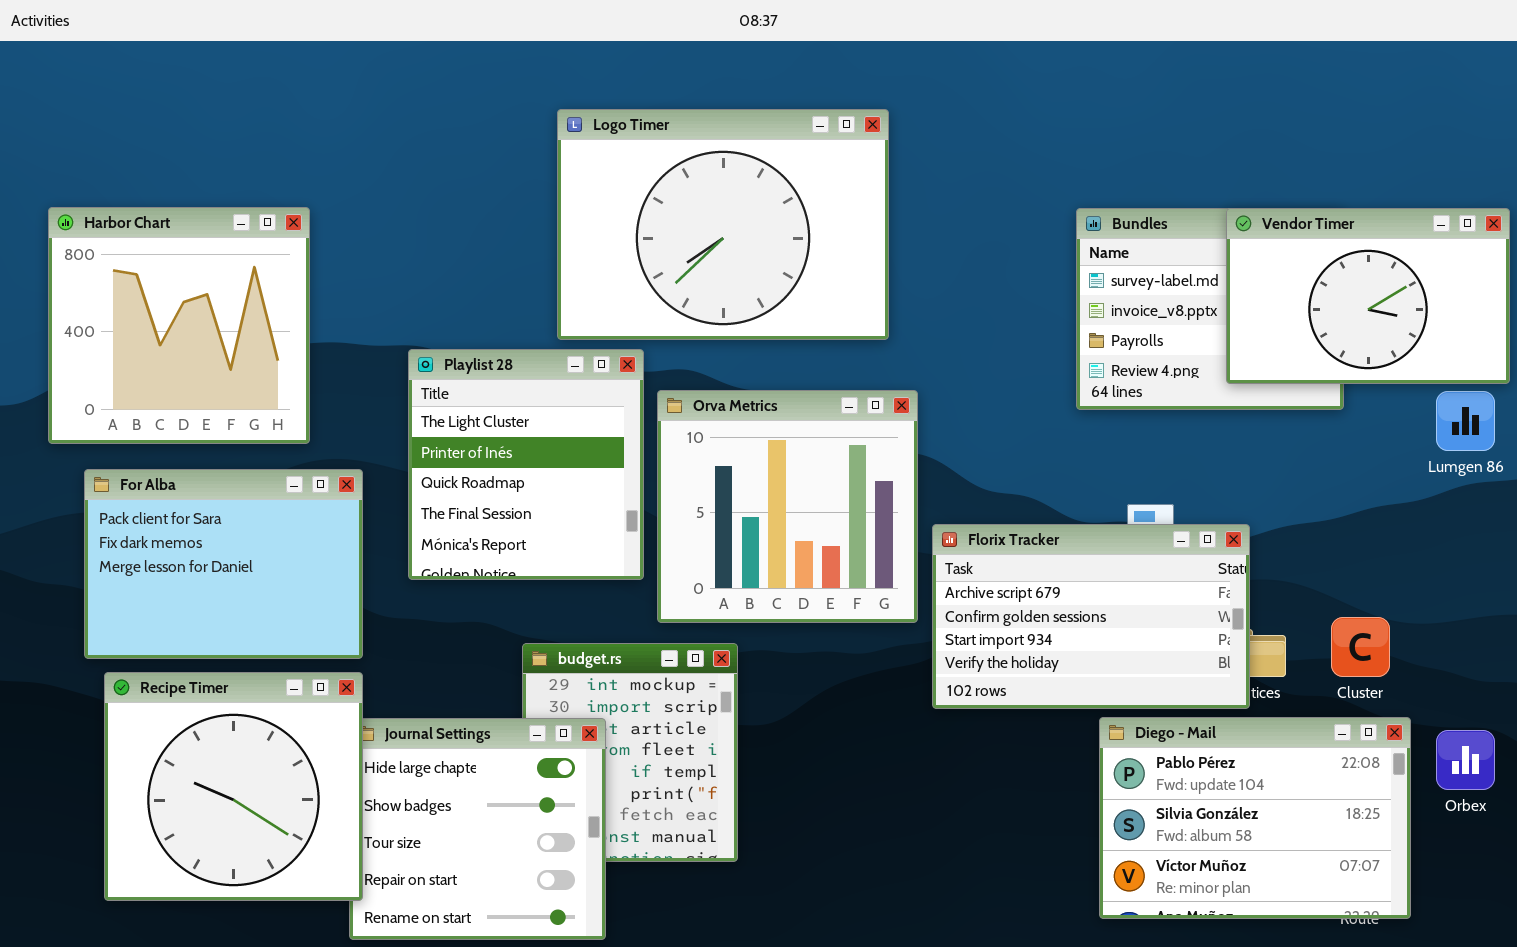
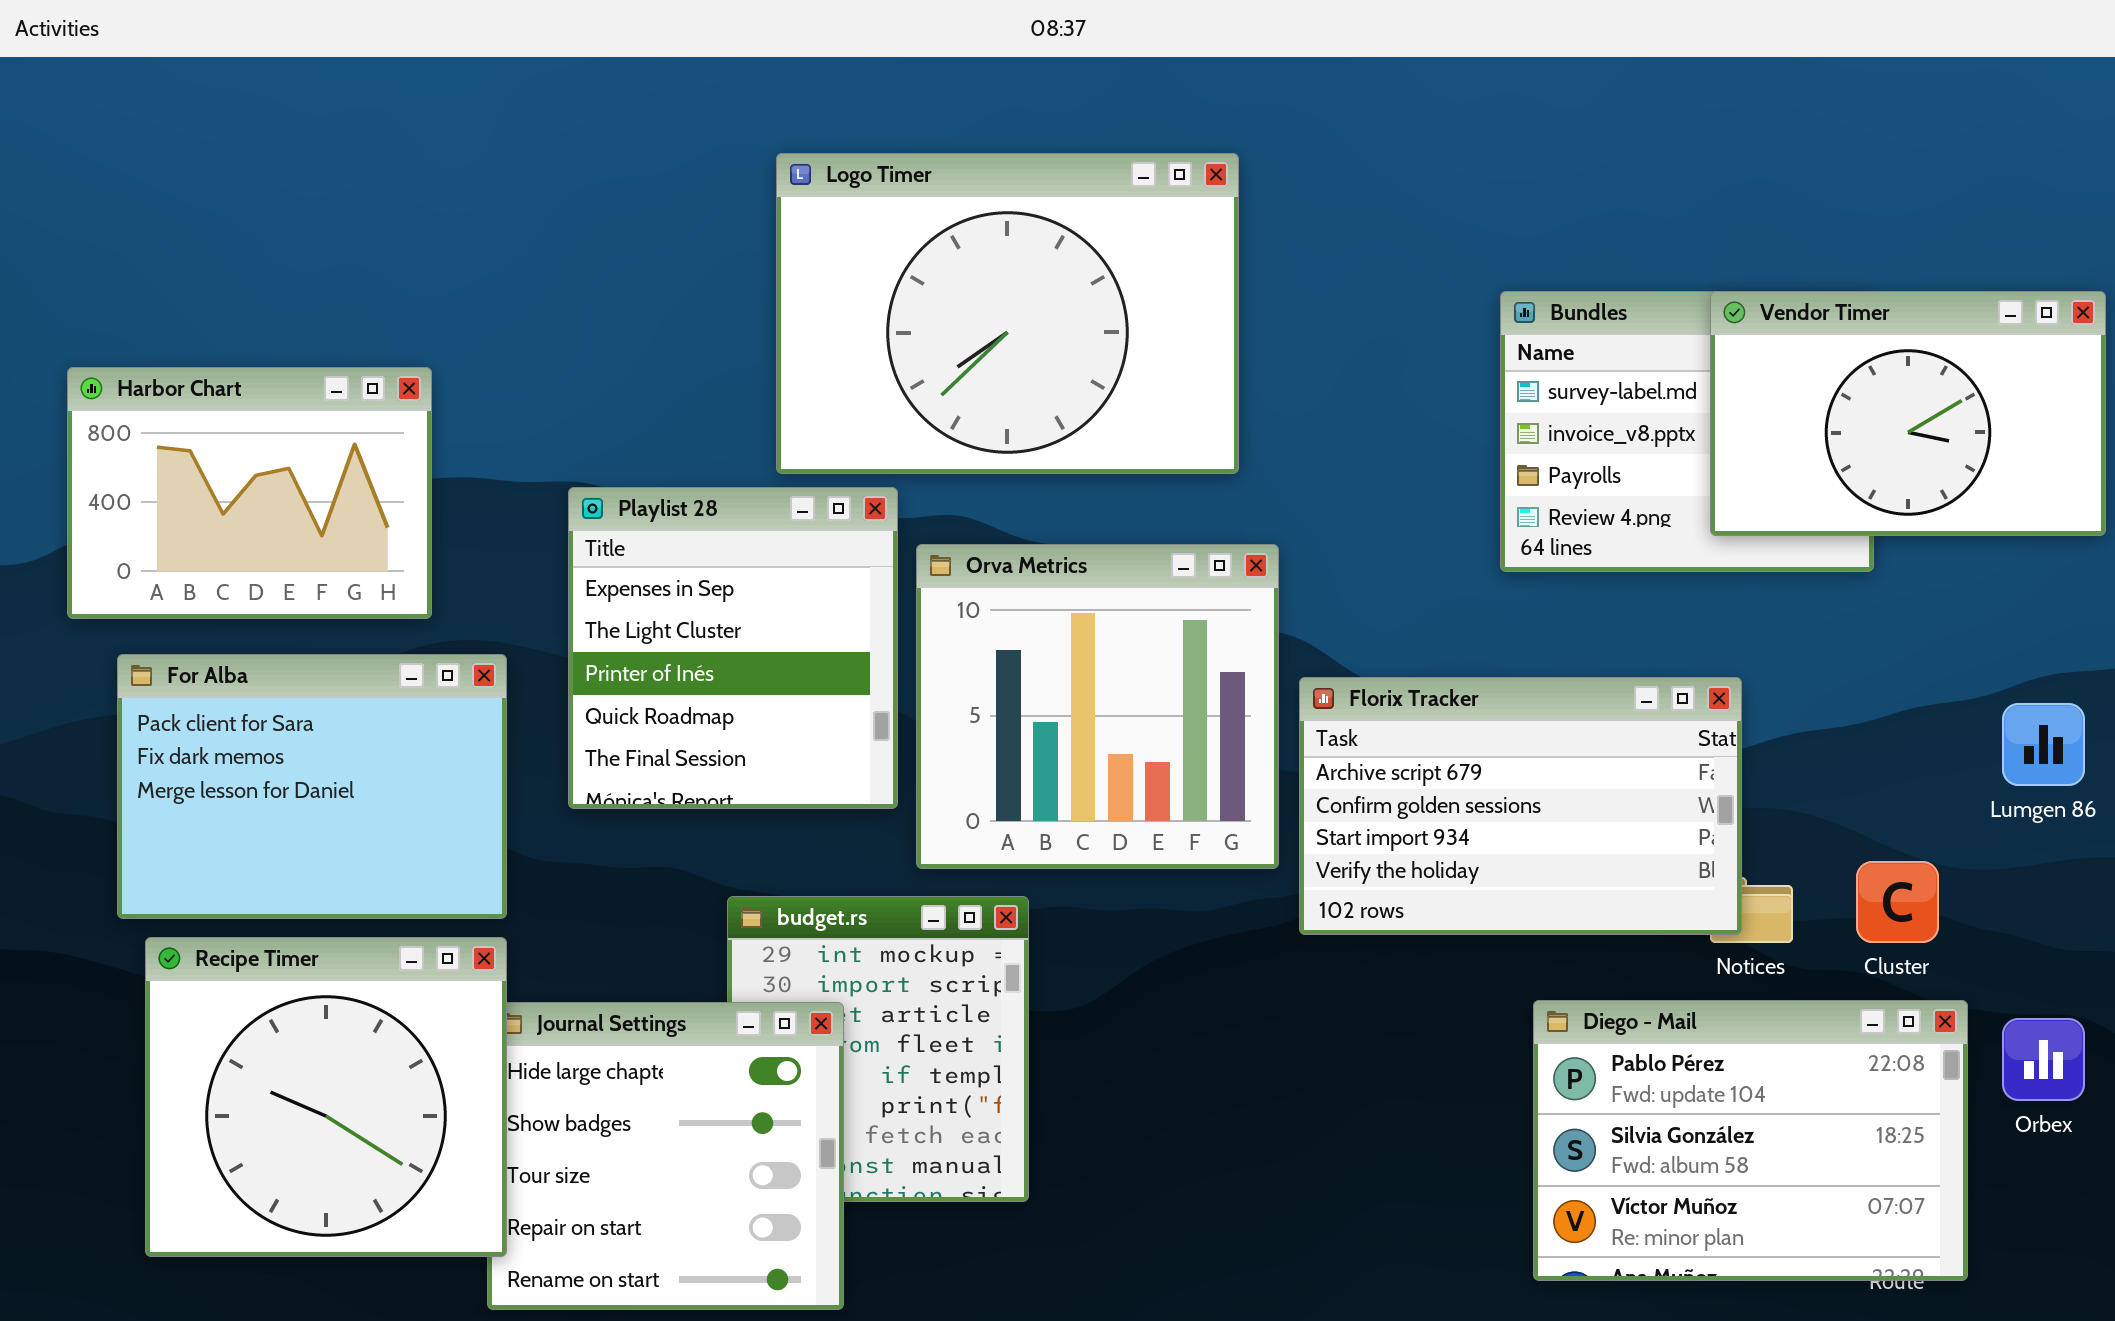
Harbor Chart: [48,207,310,444] -> [67,367,432,619], resized
Playlist 28: [408,349,644,580] -> [568,487,898,809], scrolled up 1 row
Lumgen 86: [1436,391,1495,451] -> [2002,703,2085,786], moved
Florix Tracker: [932,524,1250,709] -> [1299,677,1742,935], moved

